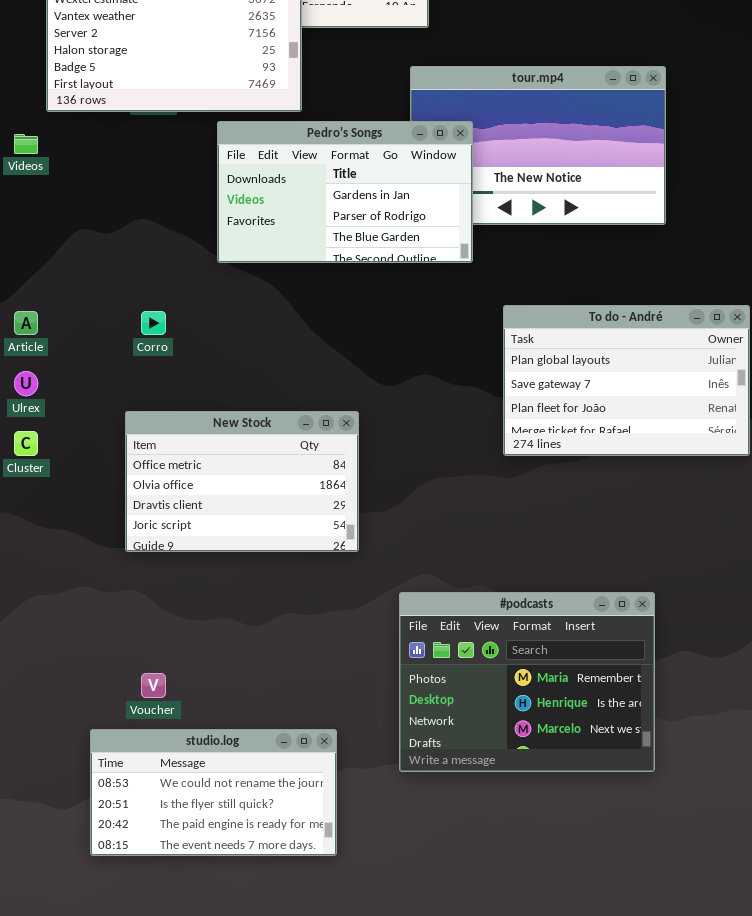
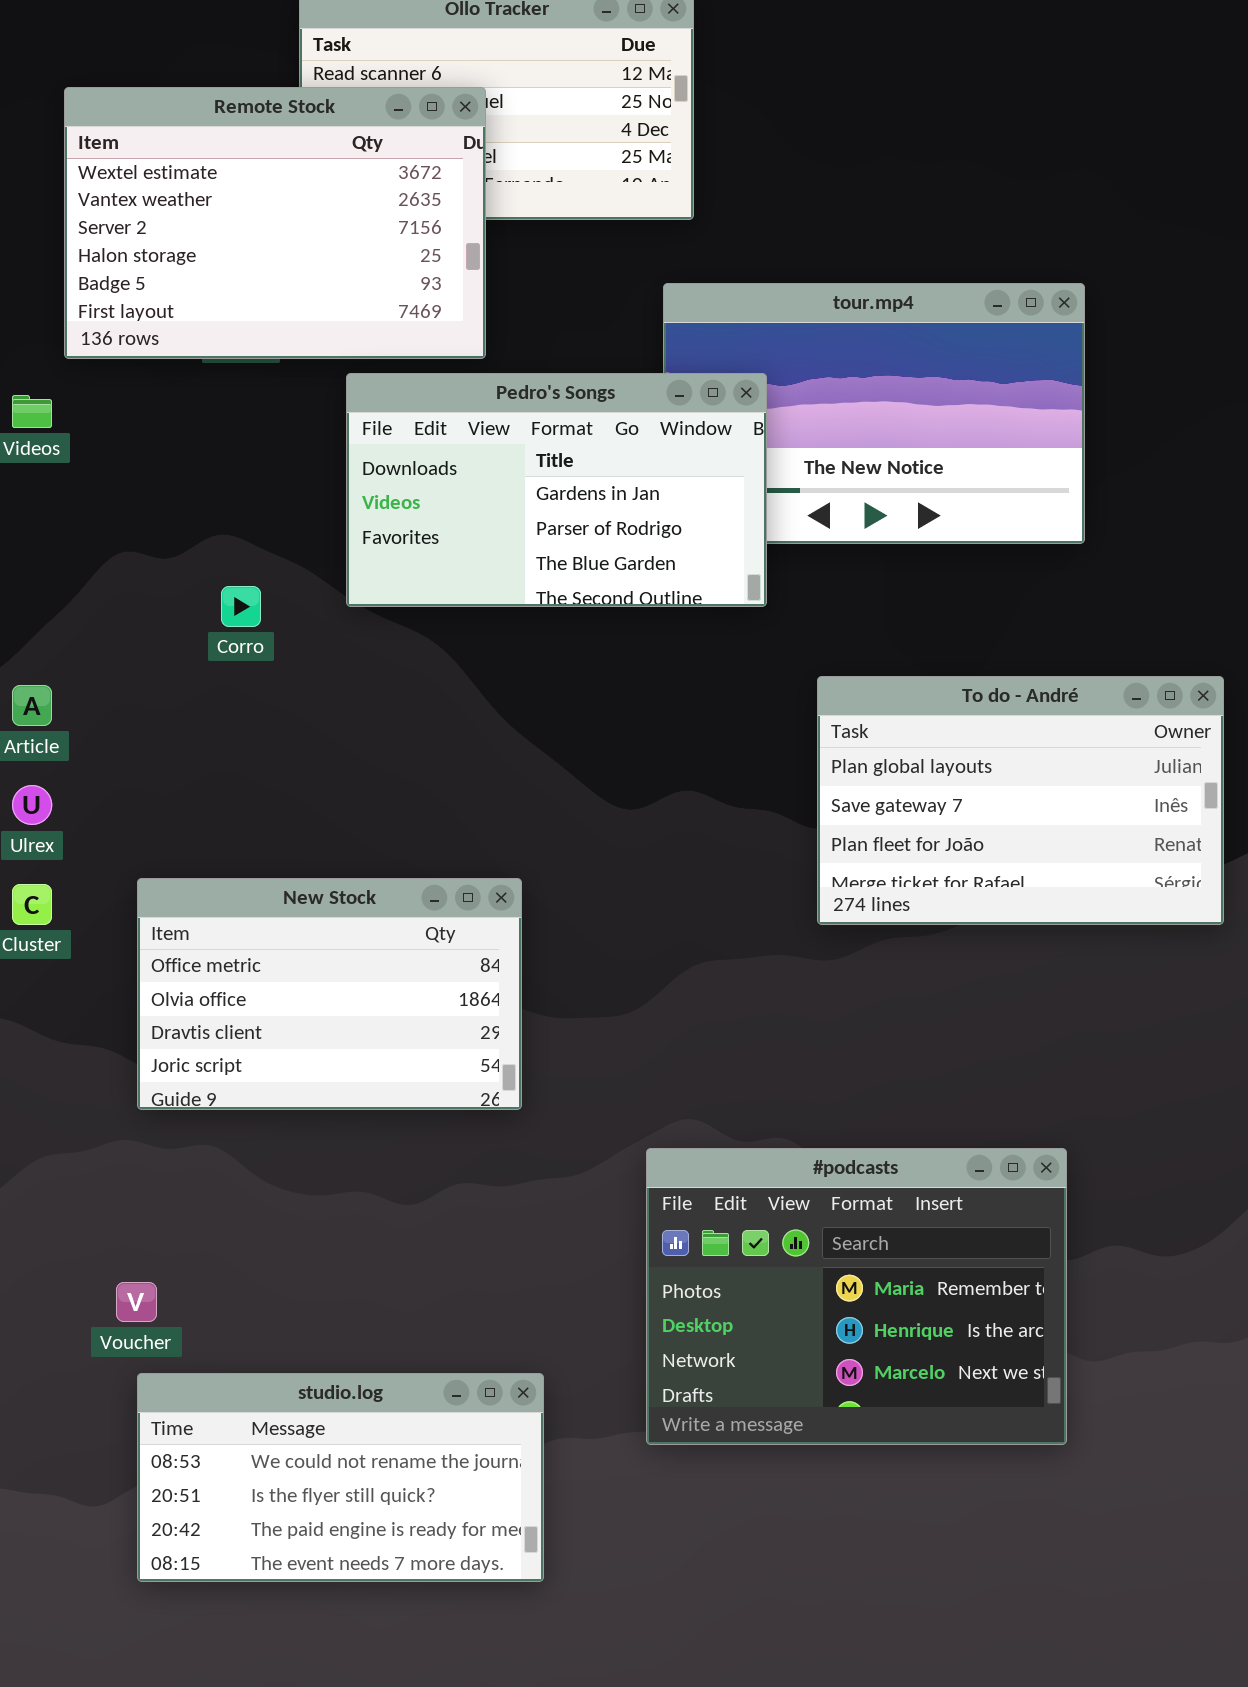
Corro: [141,311,166,335] -> [221,586,261,627], moved
New Stock: [125,411,359,552] -> [137,878,522,1110], moved
Voucher: [141,673,166,698] -> [116,1282,157,1322], moved

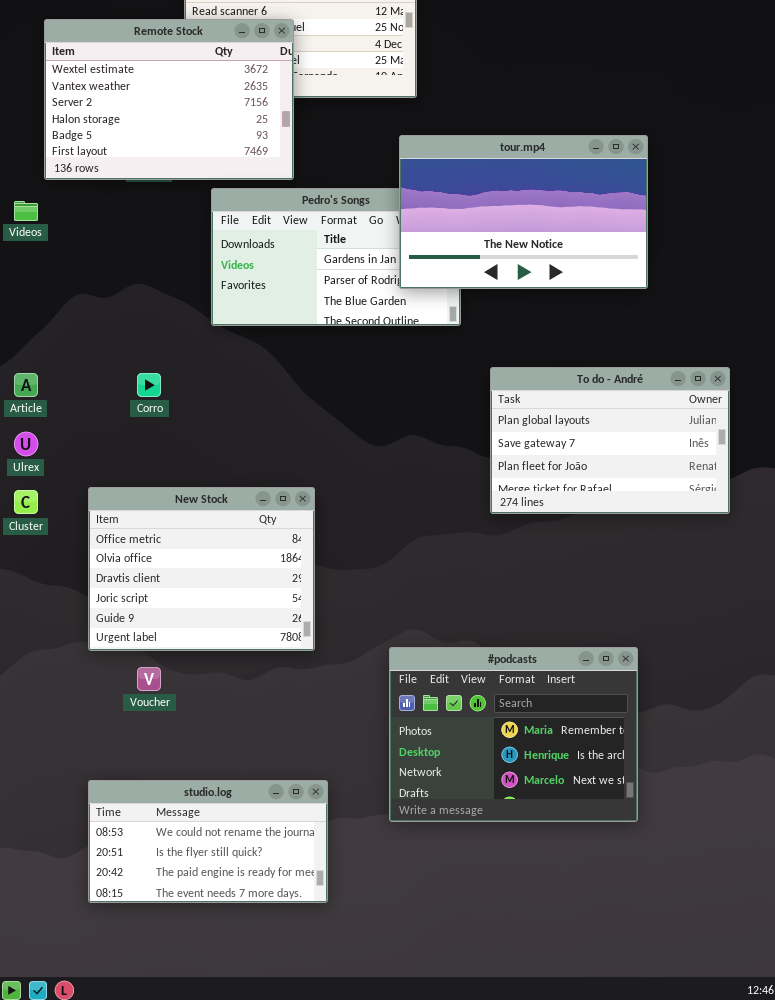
tour.mp4: [663,283,1085,544] -> [399,135,648,289], raised
Corro: [221,586,261,627] -> [137,373,161,397], moved
New Stock: [137,878,522,1110] -> [88,487,315,651], resized
Voucher: [116,1282,157,1322] -> [137,667,161,691], moved

